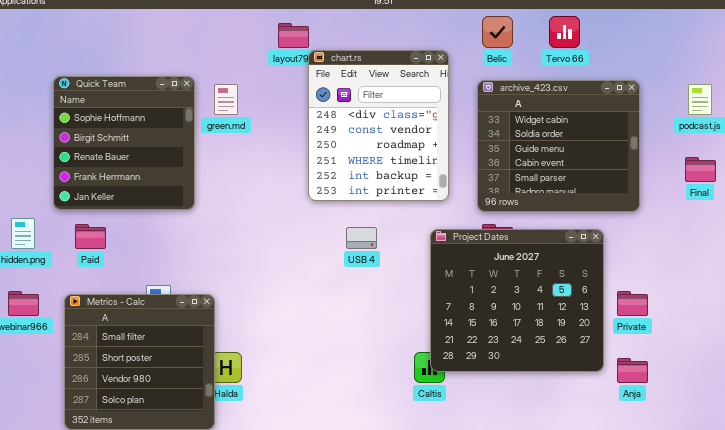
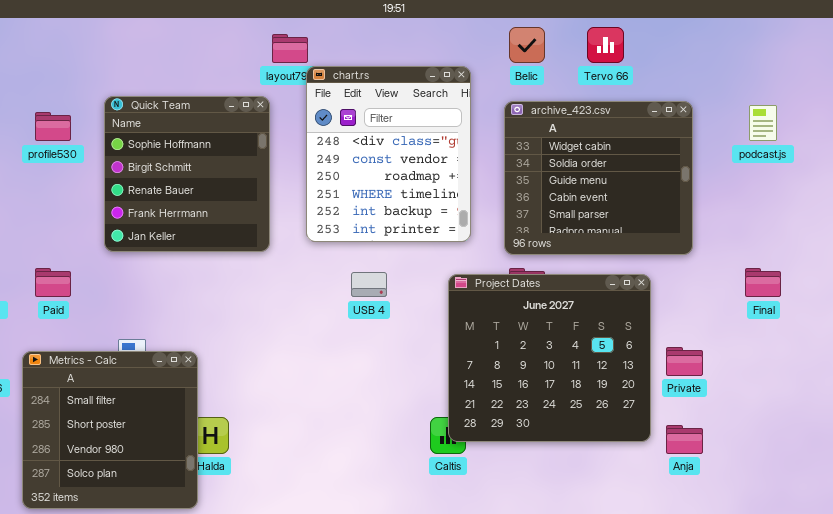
Quick Team: [53,76,195,210] -> [104,96,270,252], moved
Final: [685,157,716,182] -> [745,268,781,297], moved

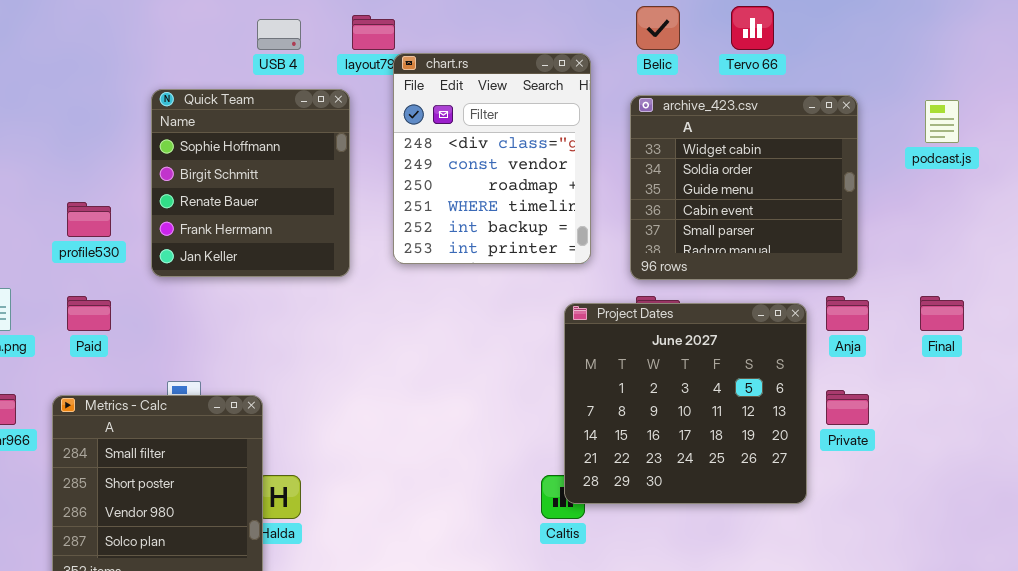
profile530: [35,112,71,141] -> [67,202,111,237], moved
USB 4: [351,272,387,297] -> [257,19,301,50], moved
Anja: [666,425,703,454] -> [826,296,869,331], moved

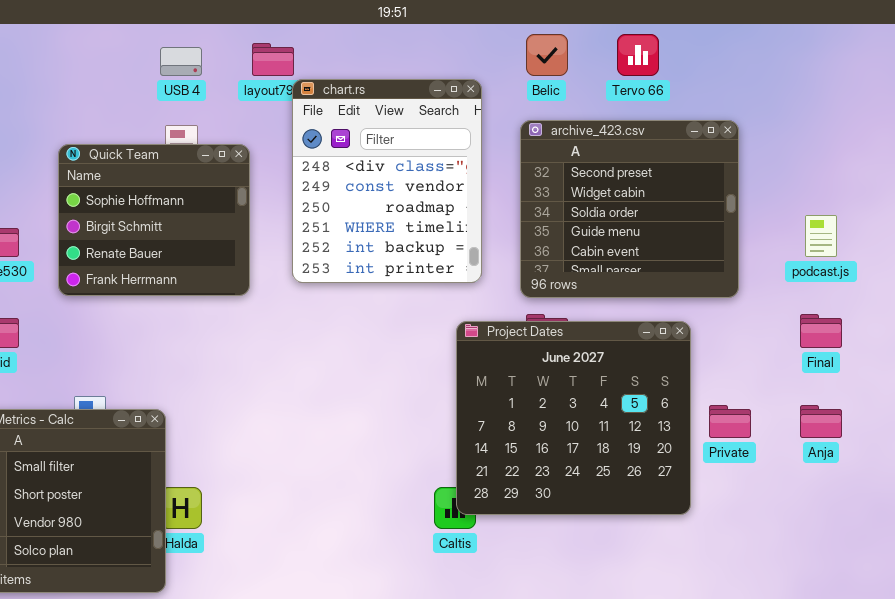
Quick Team: [151,89,350,277] -> [58,144,250,296], resized
archive_423.csv: [630,95,858,280] -> [520,120,739,298], scrolled up 1 row
podcast.js: [925,100,959,143] -> [805,215,837,257], moved
Anja: [826,296,869,331] -> [800,405,842,438], moved

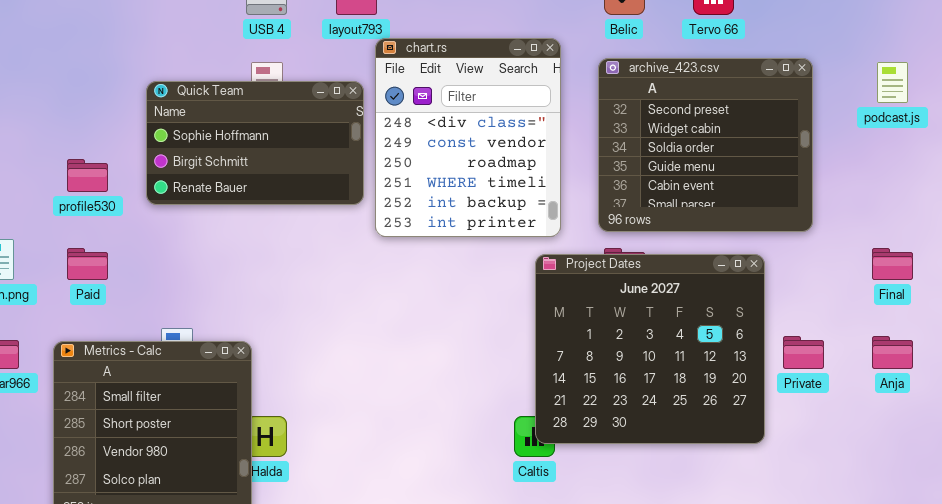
chart.rs: [292,79,482,283] -> [375,38,561,237], moved
Quick Team: [58,144,250,296] -> [146,81,364,205], resized
podcast.js: [805,215,837,257] -> [877,62,908,103], moved

